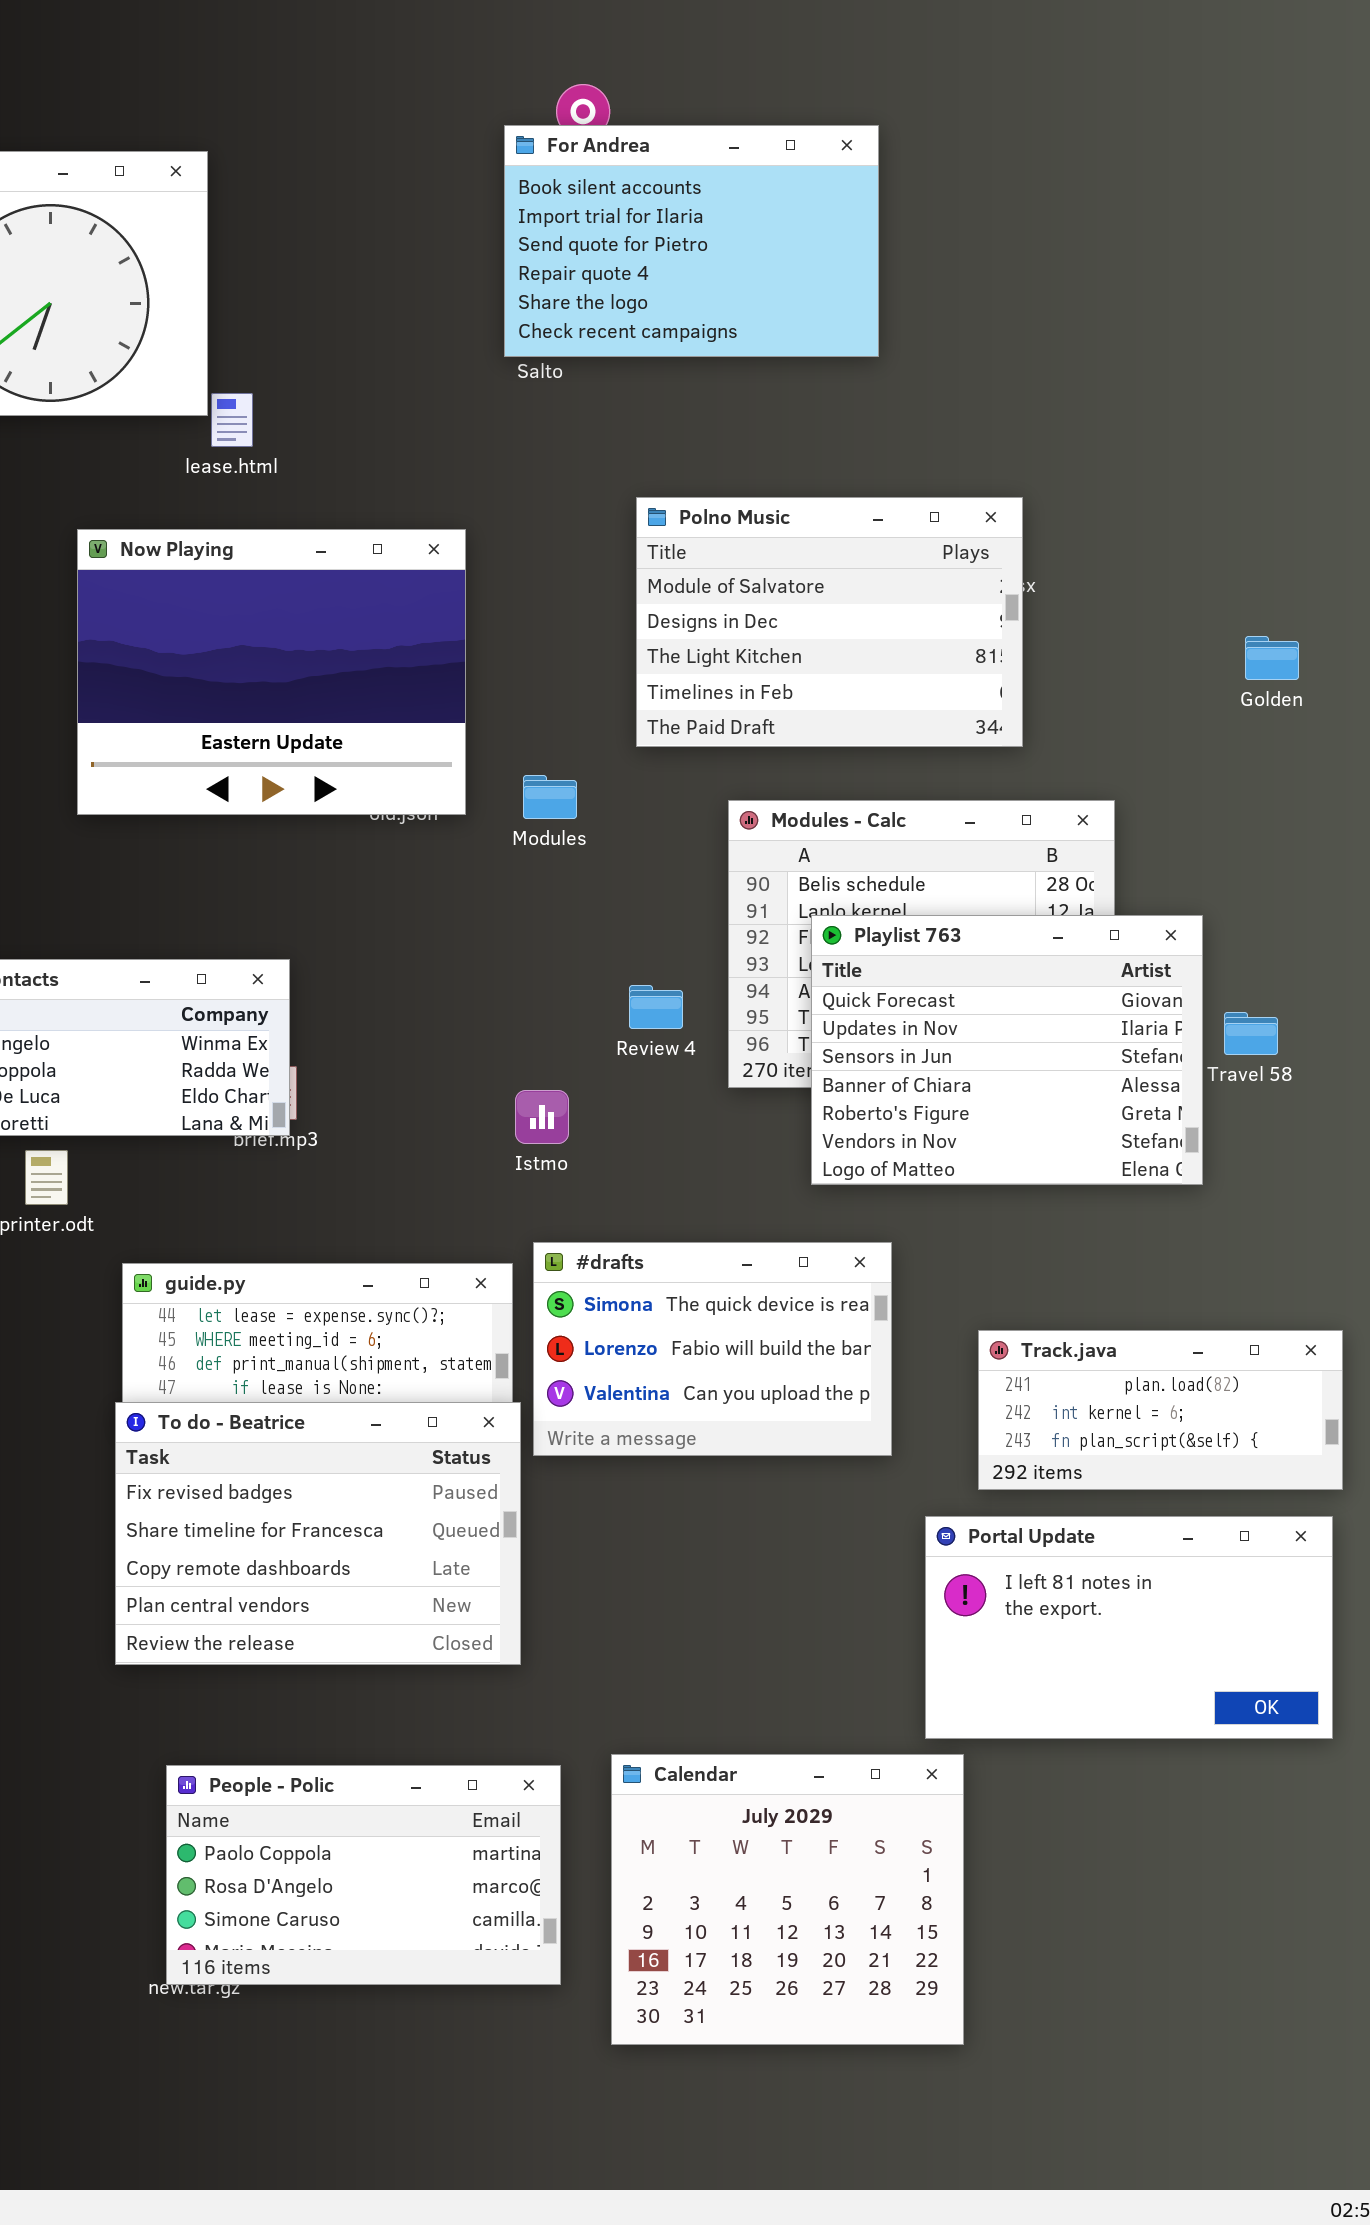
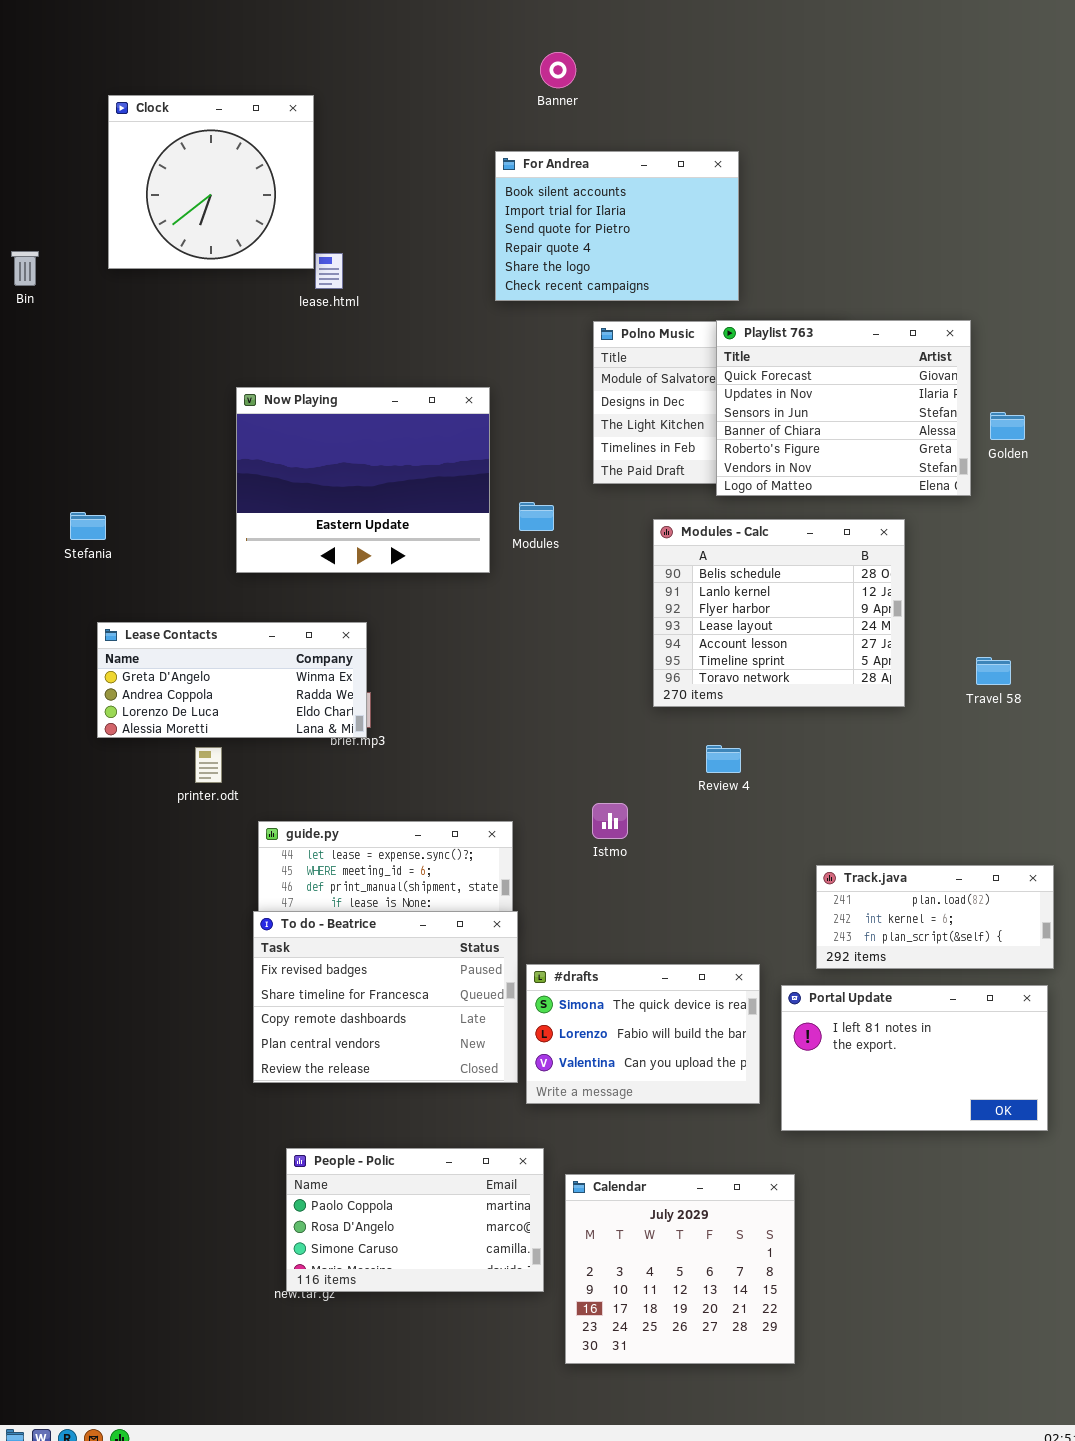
For Andrea: [504,125,879,357] -> [495,151,739,301], moved
Now Playing: [77,529,466,815] -> [236,387,490,573], moved
Playlist 763: [811,915,1203,1185] -> [716,320,971,496], moved
Review 4: [629,985,683,1029] -> [706,745,741,773], moved
Istmo: [515,1090,569,1144] -> [592,803,628,839], moved
#drafts: [533,1242,892,1456] -> [526,964,760,1104], moved
Calendar: [611,1754,964,2045] -> [565,1174,795,1364], moved

